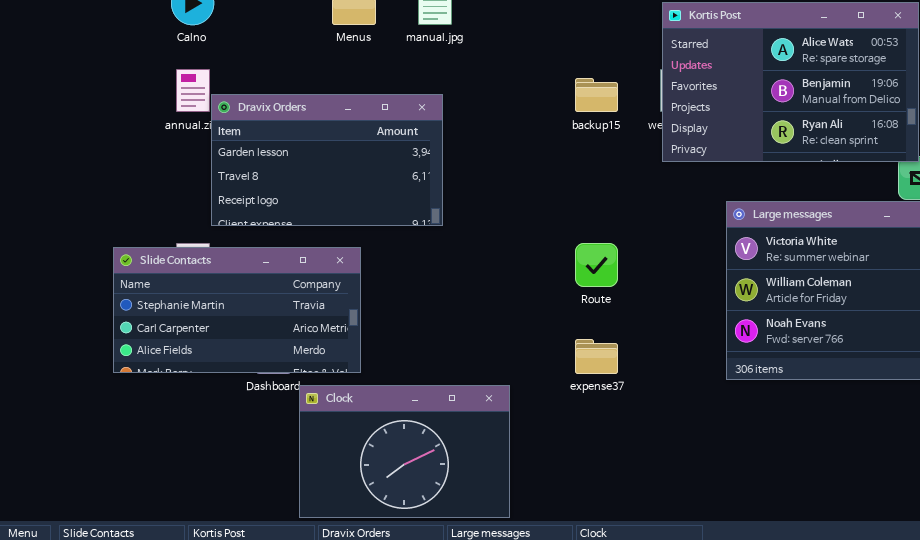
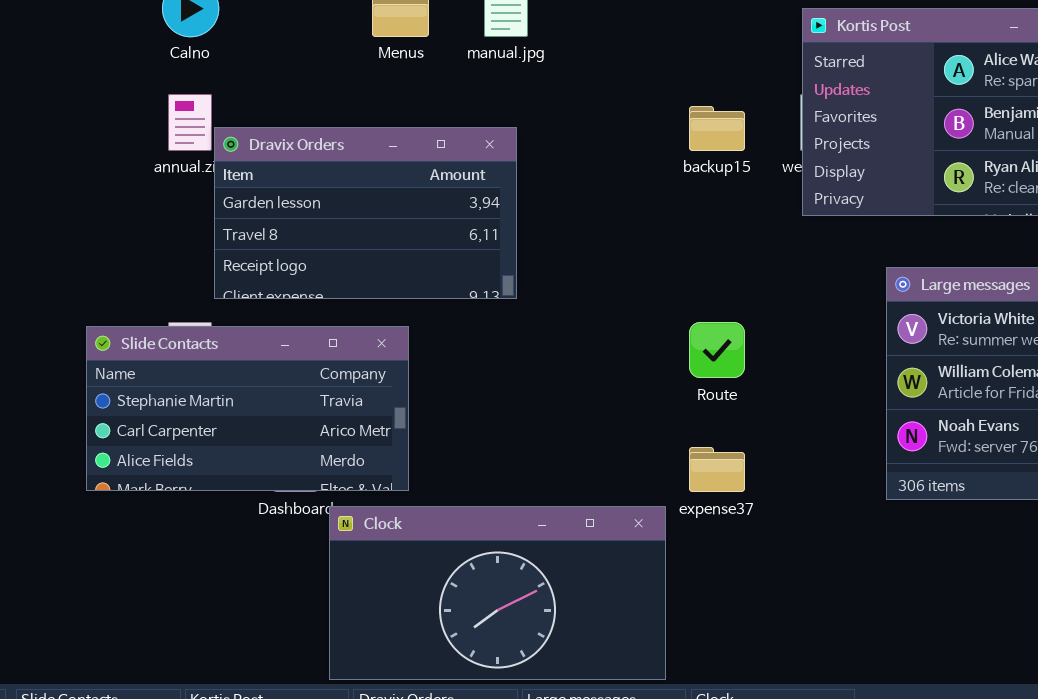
Clock: [299,385,510,518] -> [329,506,666,680], resized

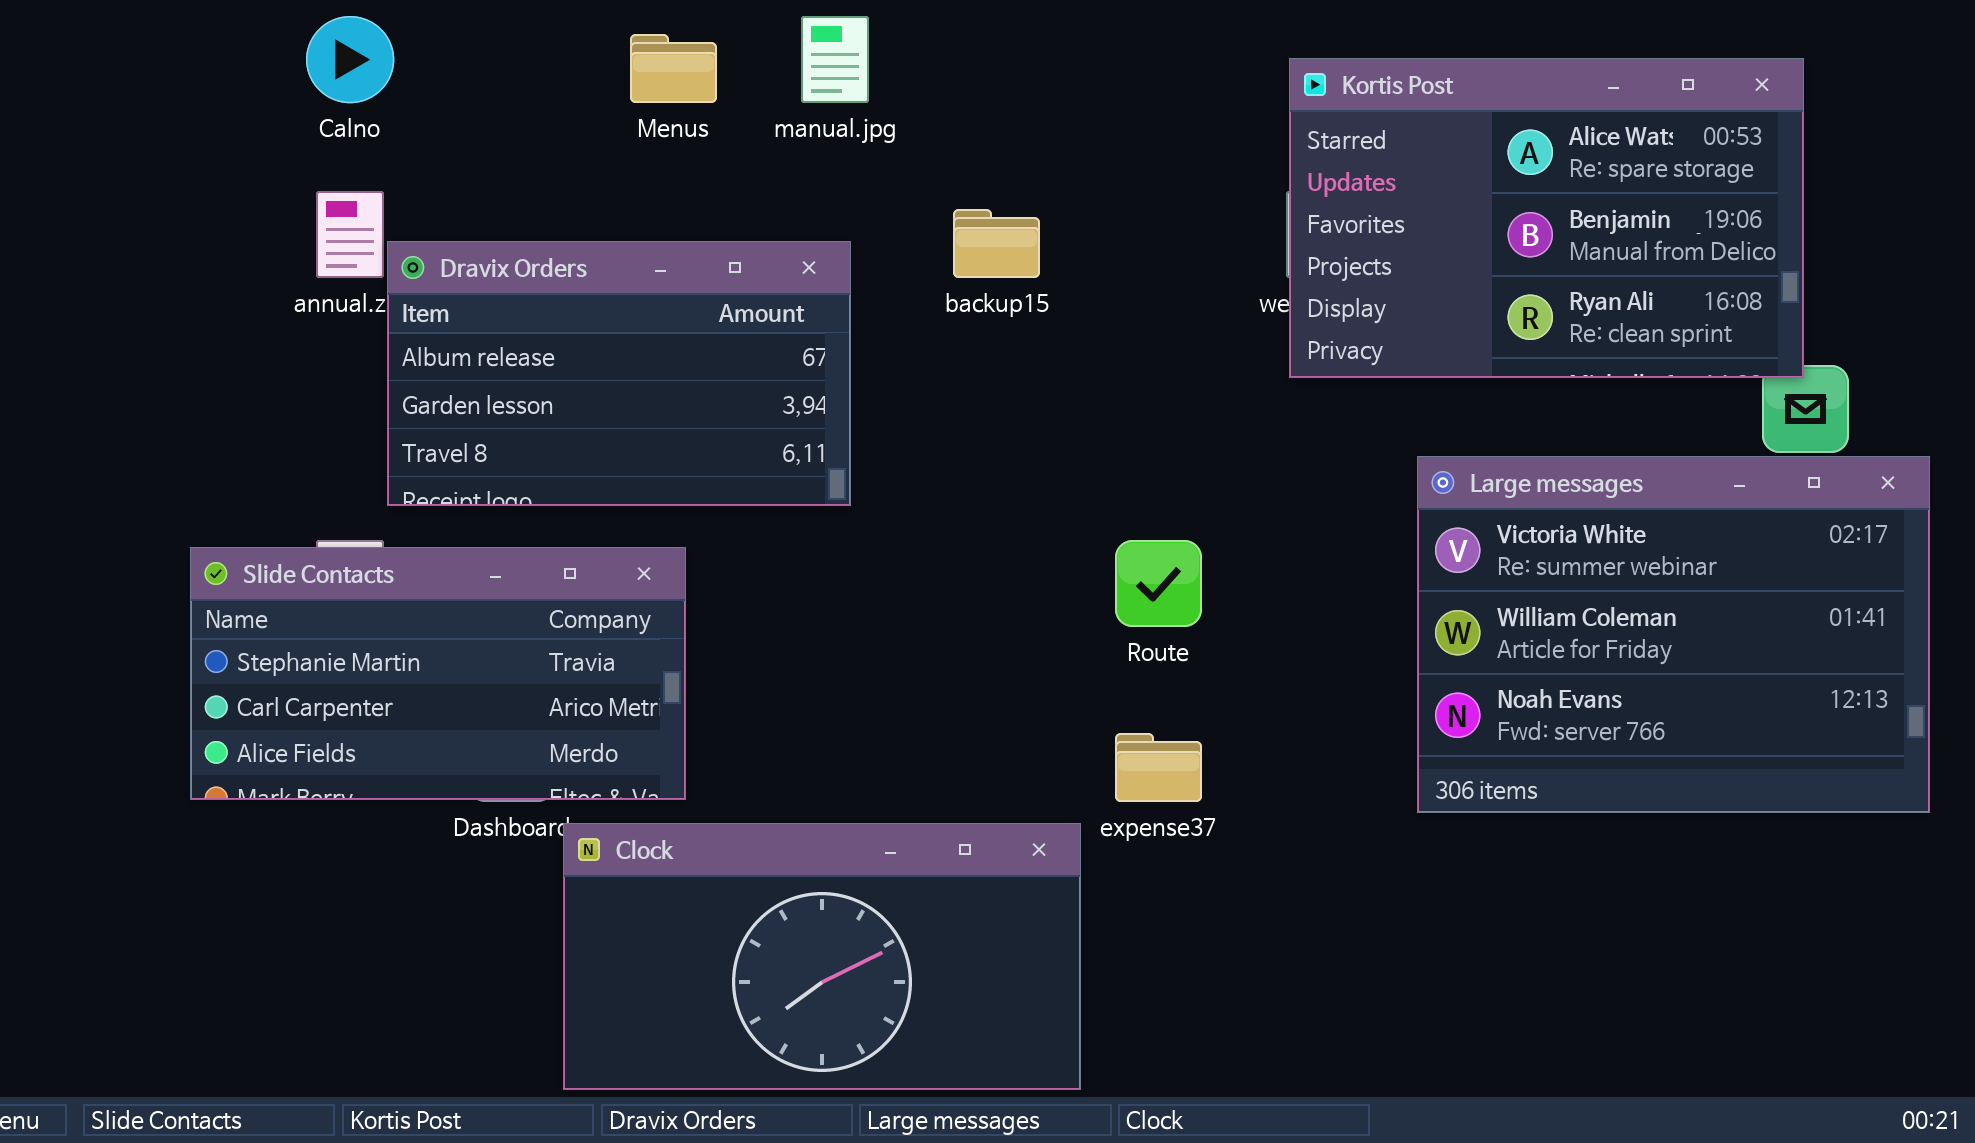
backup15: [689,106,745,151] -> [953,209,1040,278], moved
Dravix Orders: [214,127,517,299] -> [387,241,851,506], scrolled up 1 row

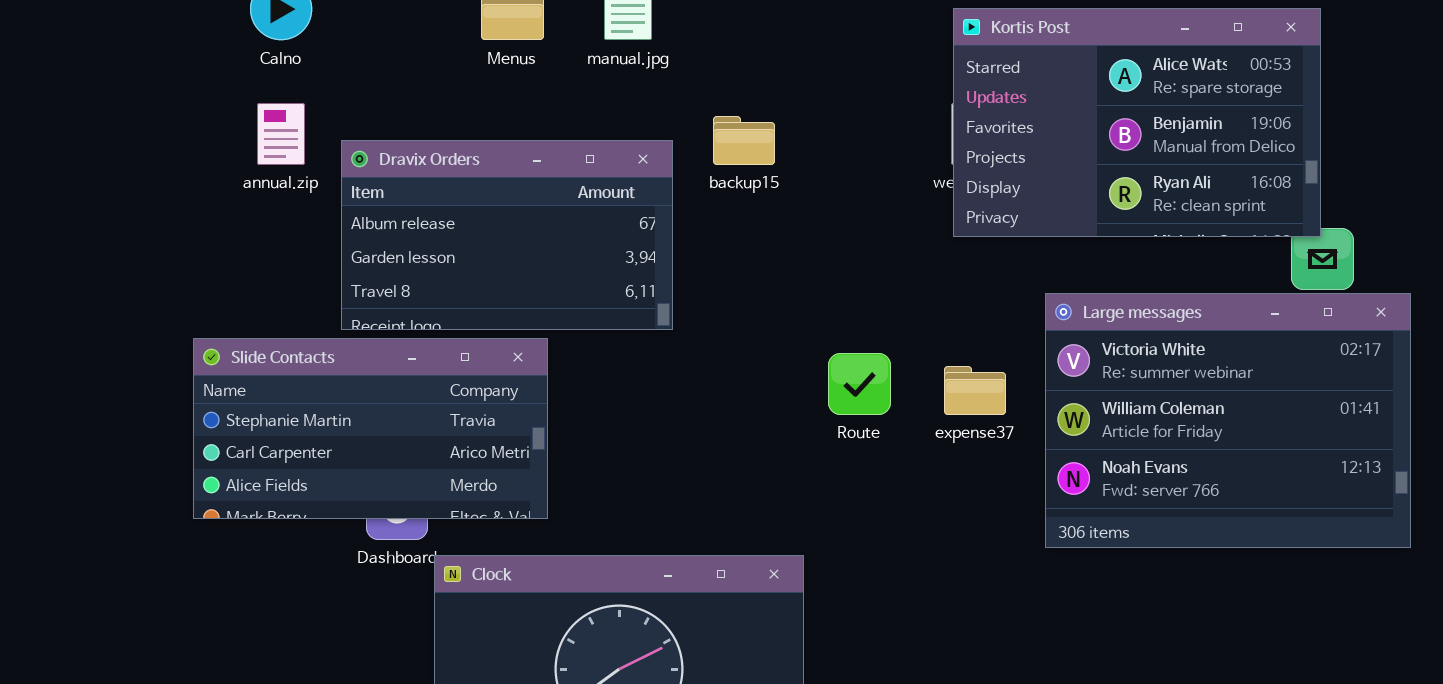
Dravix Orders: [387,241,851,506] -> [341,140,673,330], moved
Slide Contacts: [190,547,686,800] -> [193,338,548,519], moved
expense37: [1115,733,1202,802] -> [944,366,1006,415], moved

